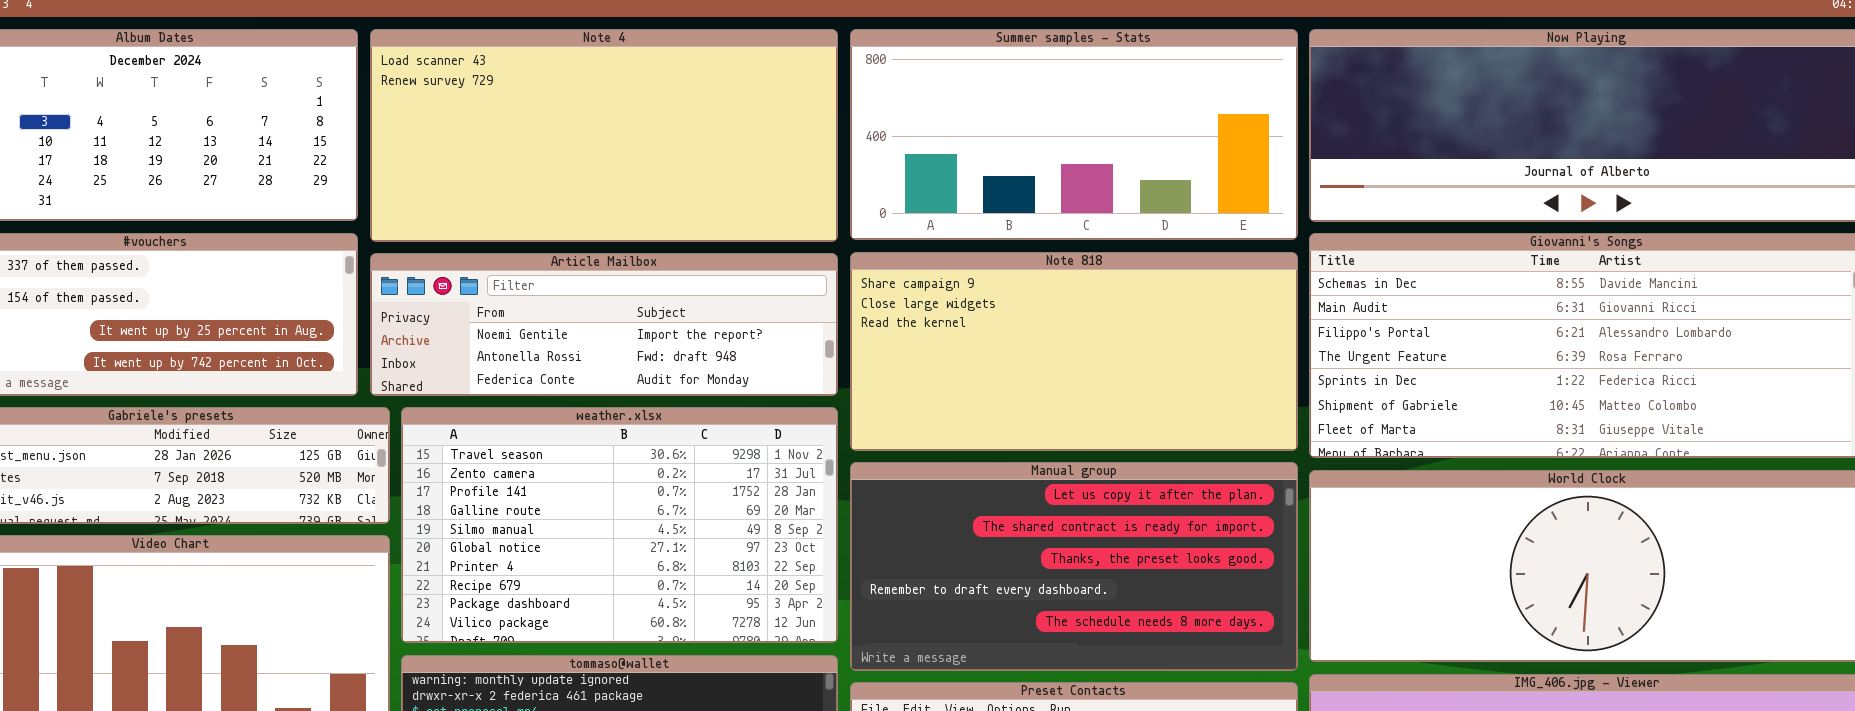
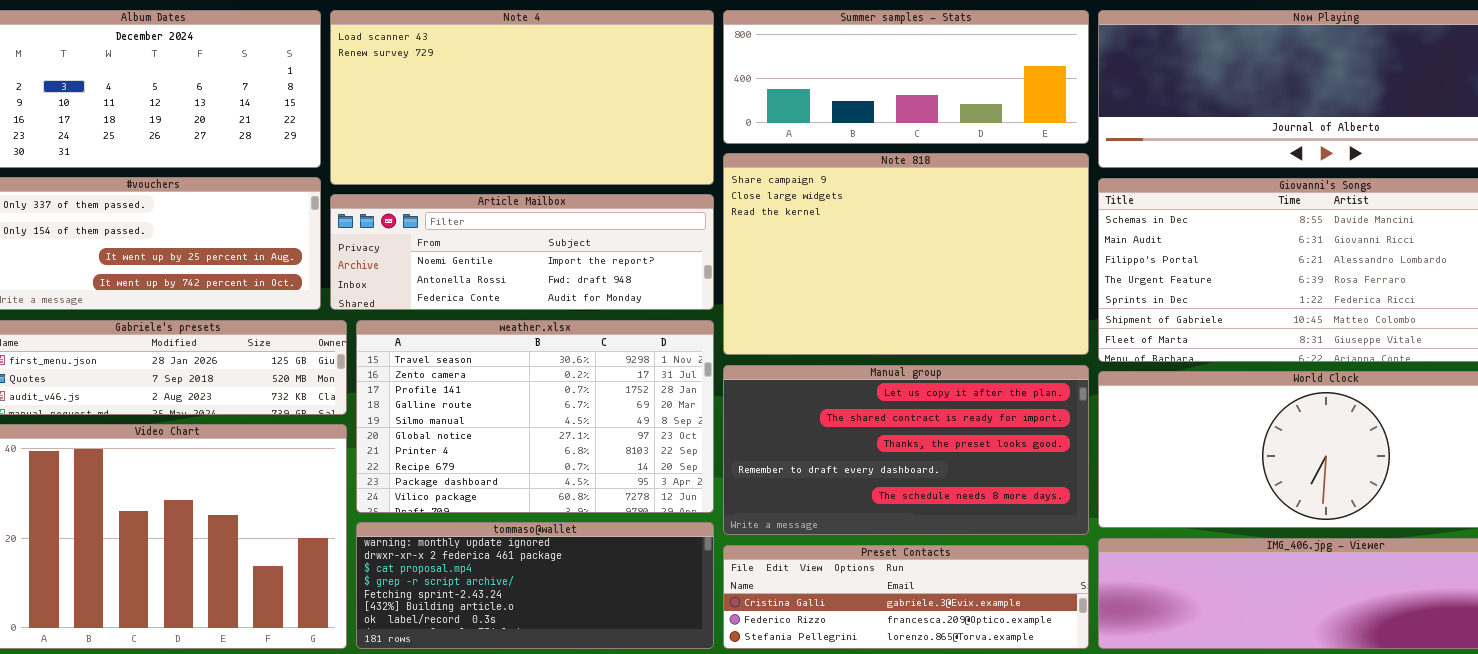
Summer samples - Stats: [850,29,1298,240] -> [723,10,1089,144], resized
Note 818: [850,252,1298,451] -> [723,153,1089,355], resized

